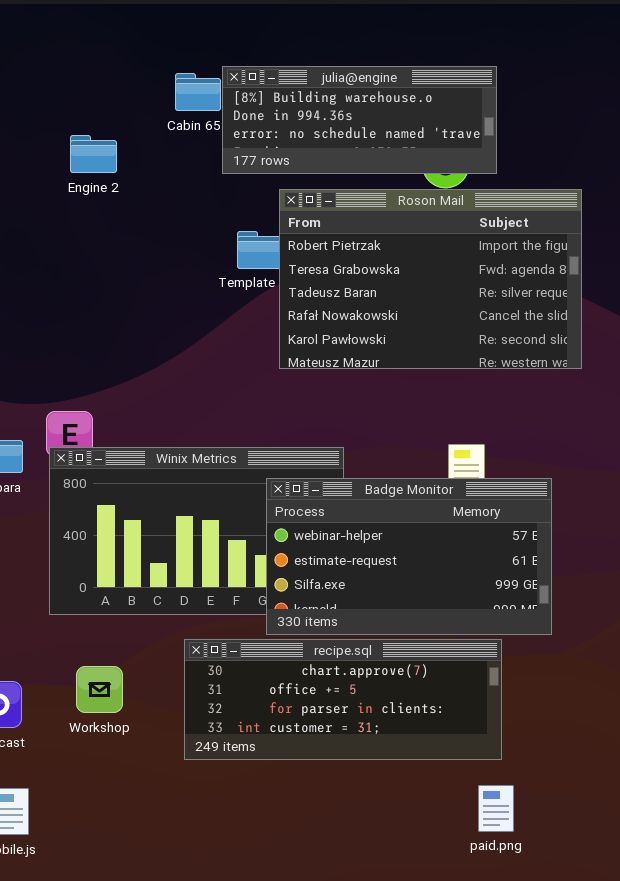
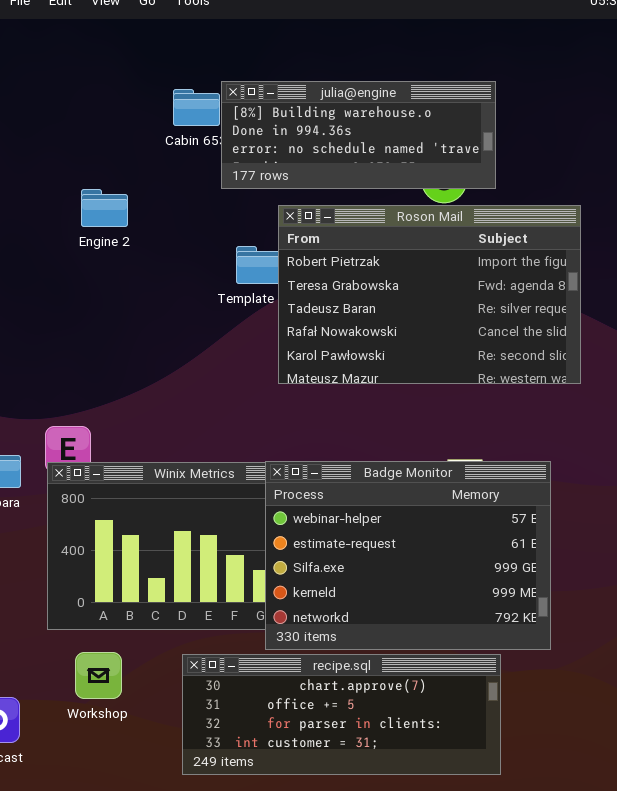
Engine 2: [70,135,117,173] -> [81,189,128,227], moved
Badge Monitor: [266,478,552,635] -> [265,461,551,650], resized
Workshop: [76,666,123,713] -> [75,652,122,699], moved

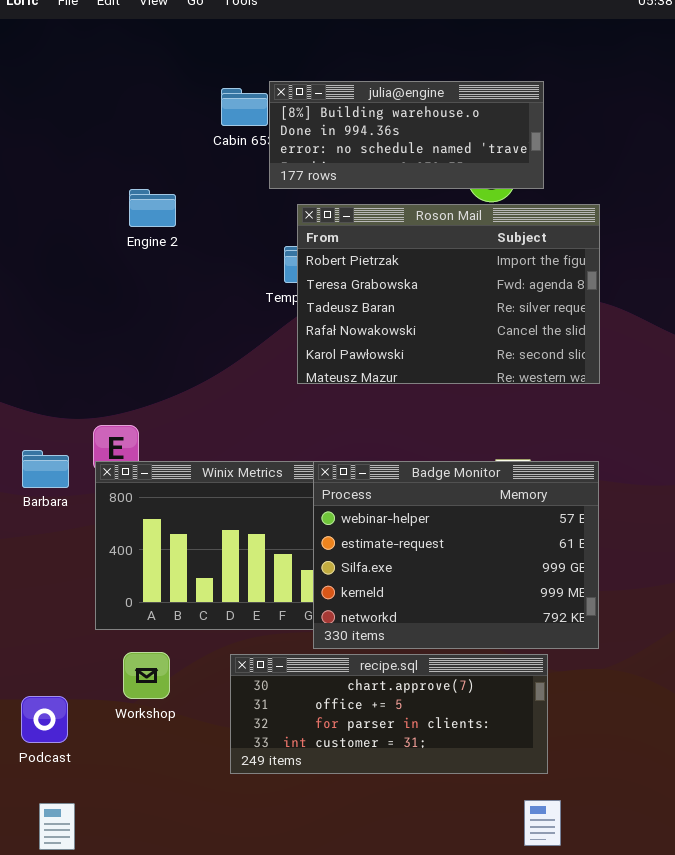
Roson Mail: [278,205,581,384] -> [297,204,600,384], moved

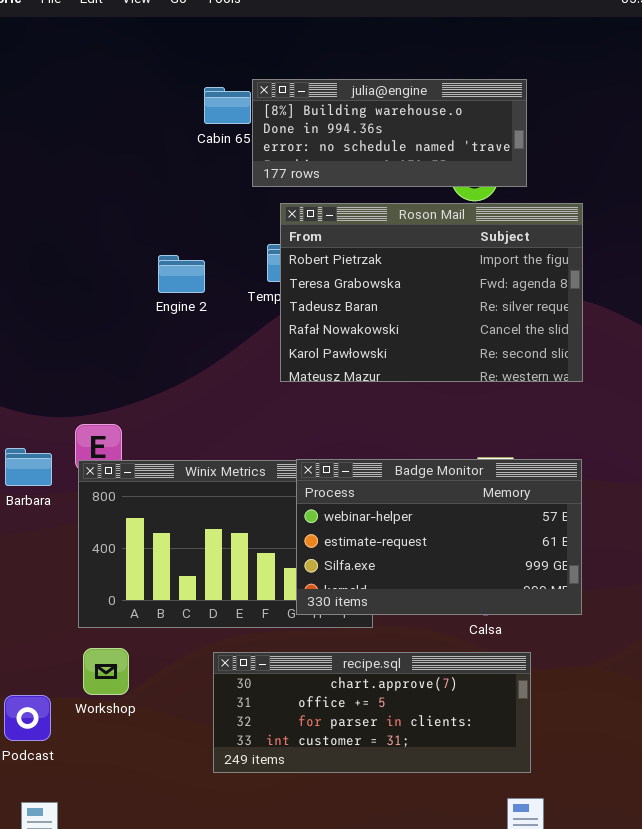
Engine 2: [129,189,176,227] -> [158,255,205,293], moved
Badge Monitor: [313,461,599,649] -> [296,459,582,615], resized
Workshop: [123,652,170,699] -> [83,648,129,695], moved

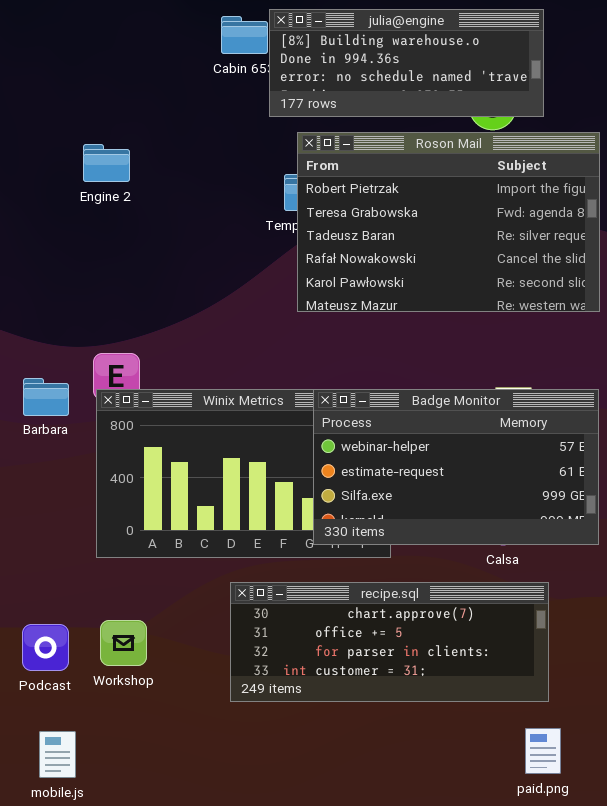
Engine 2: [158,255,205,293] -> [83,144,130,182], moved
Workshop: [83,648,129,695] -> [100,620,147,666], moved

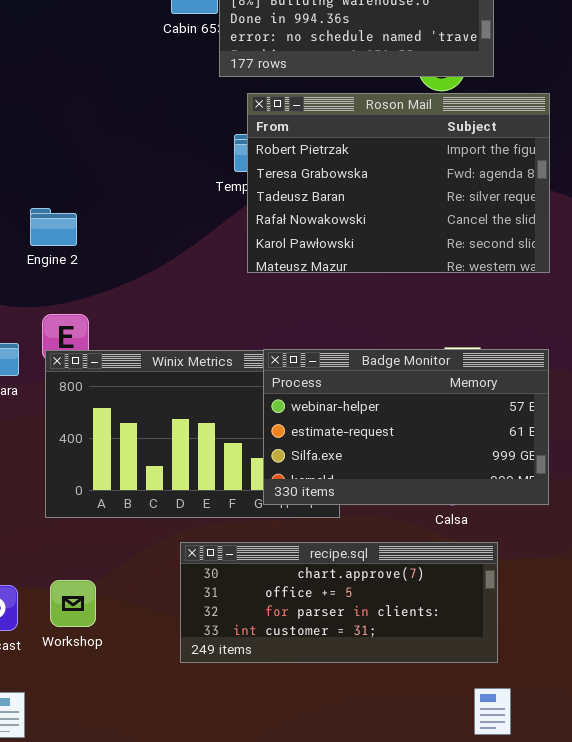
Engine 2: [83,144,130,182] -> [30,208,77,246], moved

